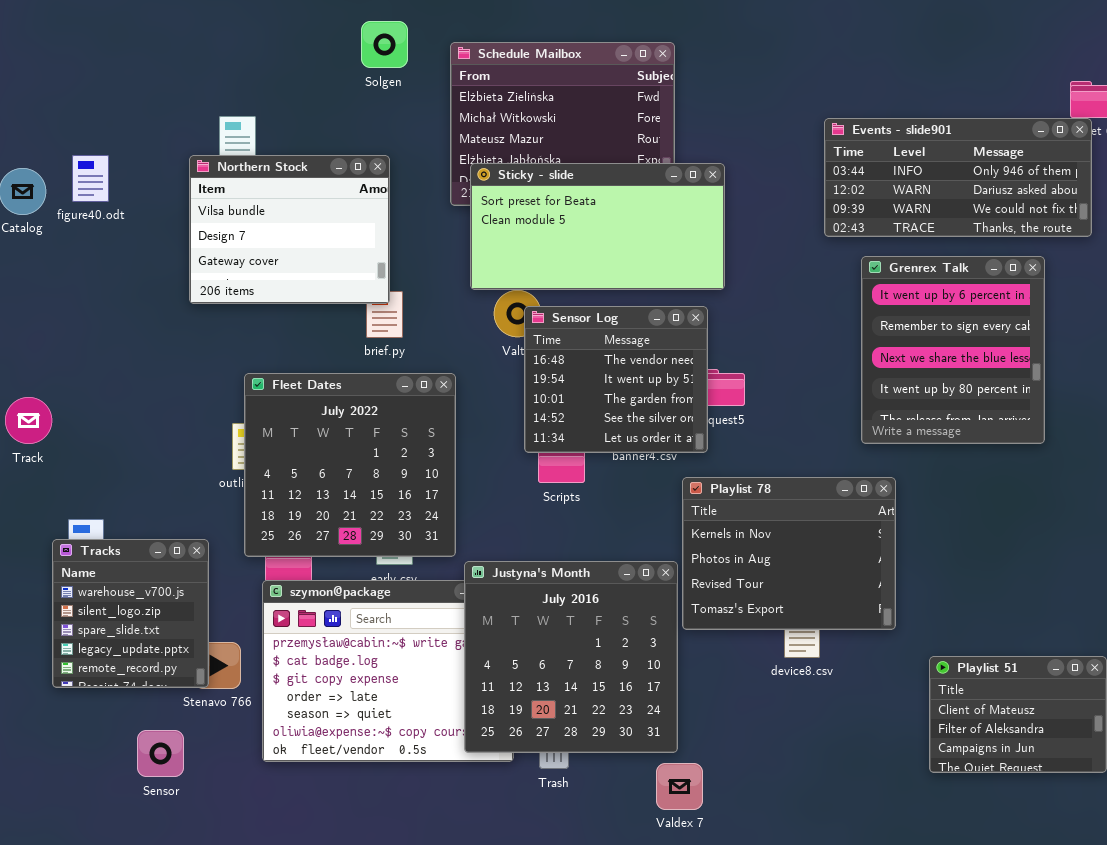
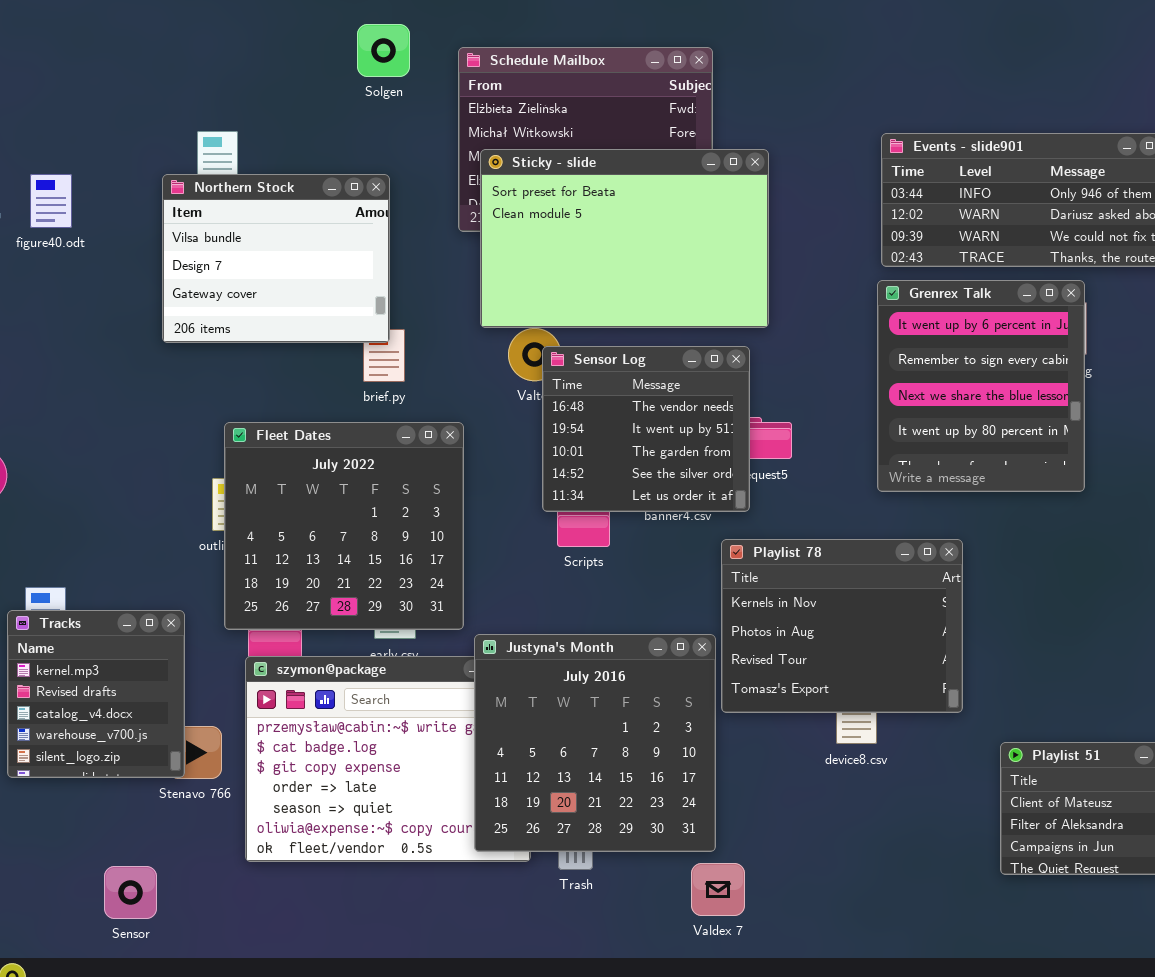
Sticky - slide: [470,163,725,290] -> [480,149,769,328], resized
Grenrex Talk: [861,256,1045,444] -> [877,280,1085,492], moved
Tracks: [52,539,209,688] -> [7,610,185,778], scrolled up 3 rows
Sensor: [137,730,184,777] -> [104,866,157,919], moved

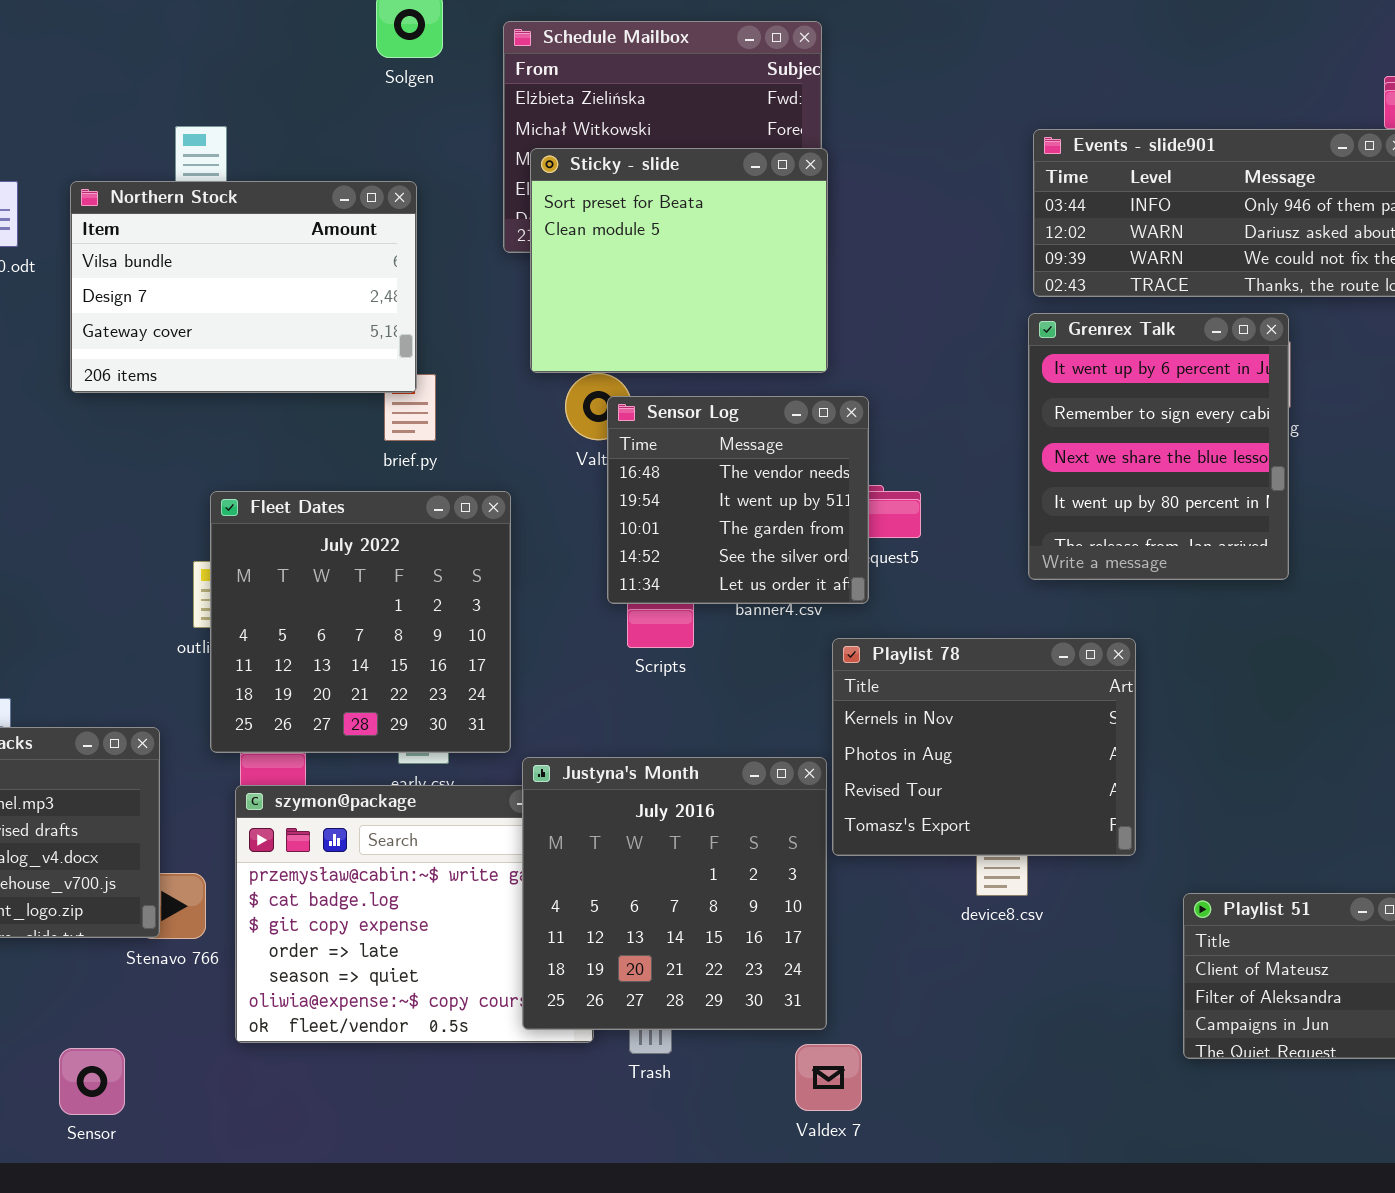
Sticky - slide: [480,149,769,328] -> [530,148,828,373], resized
Northern Stock: [162,174,390,343] -> [70,181,417,393], resized

